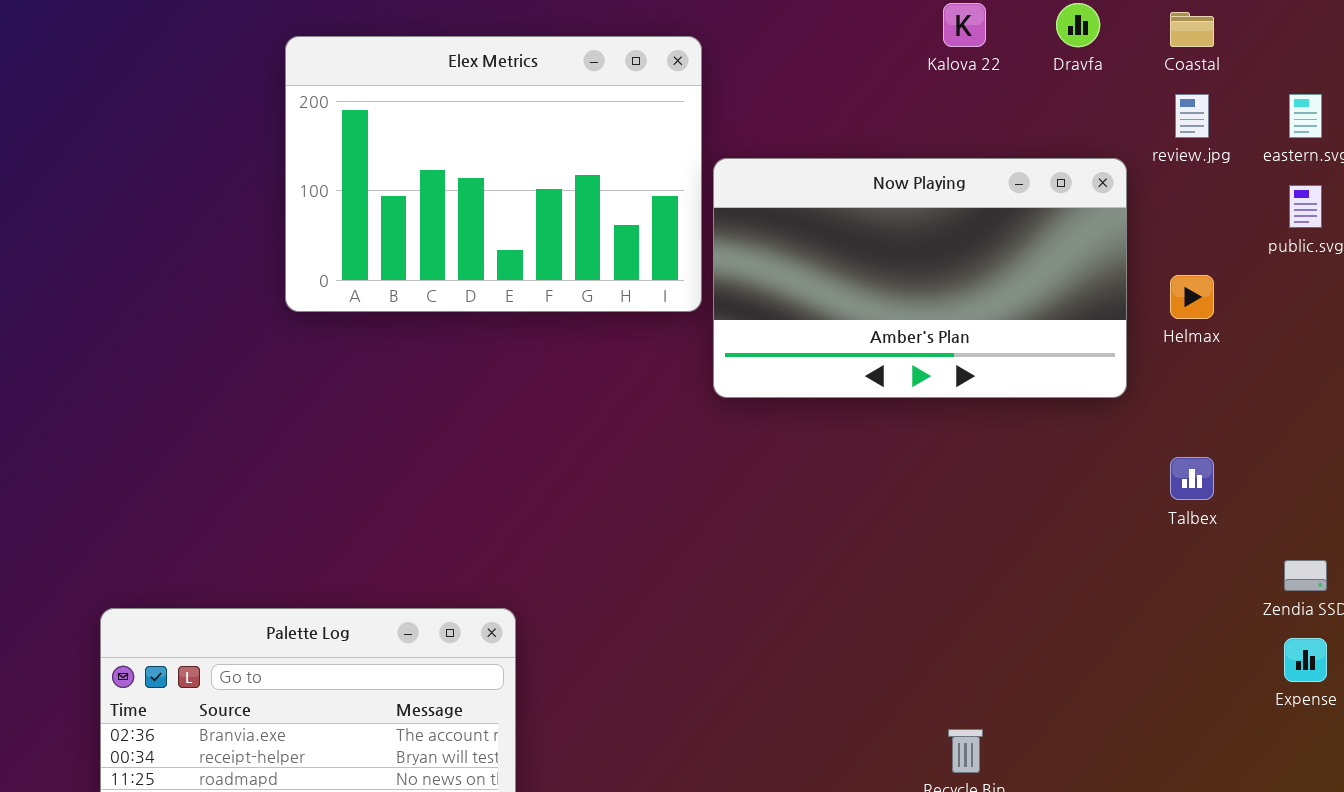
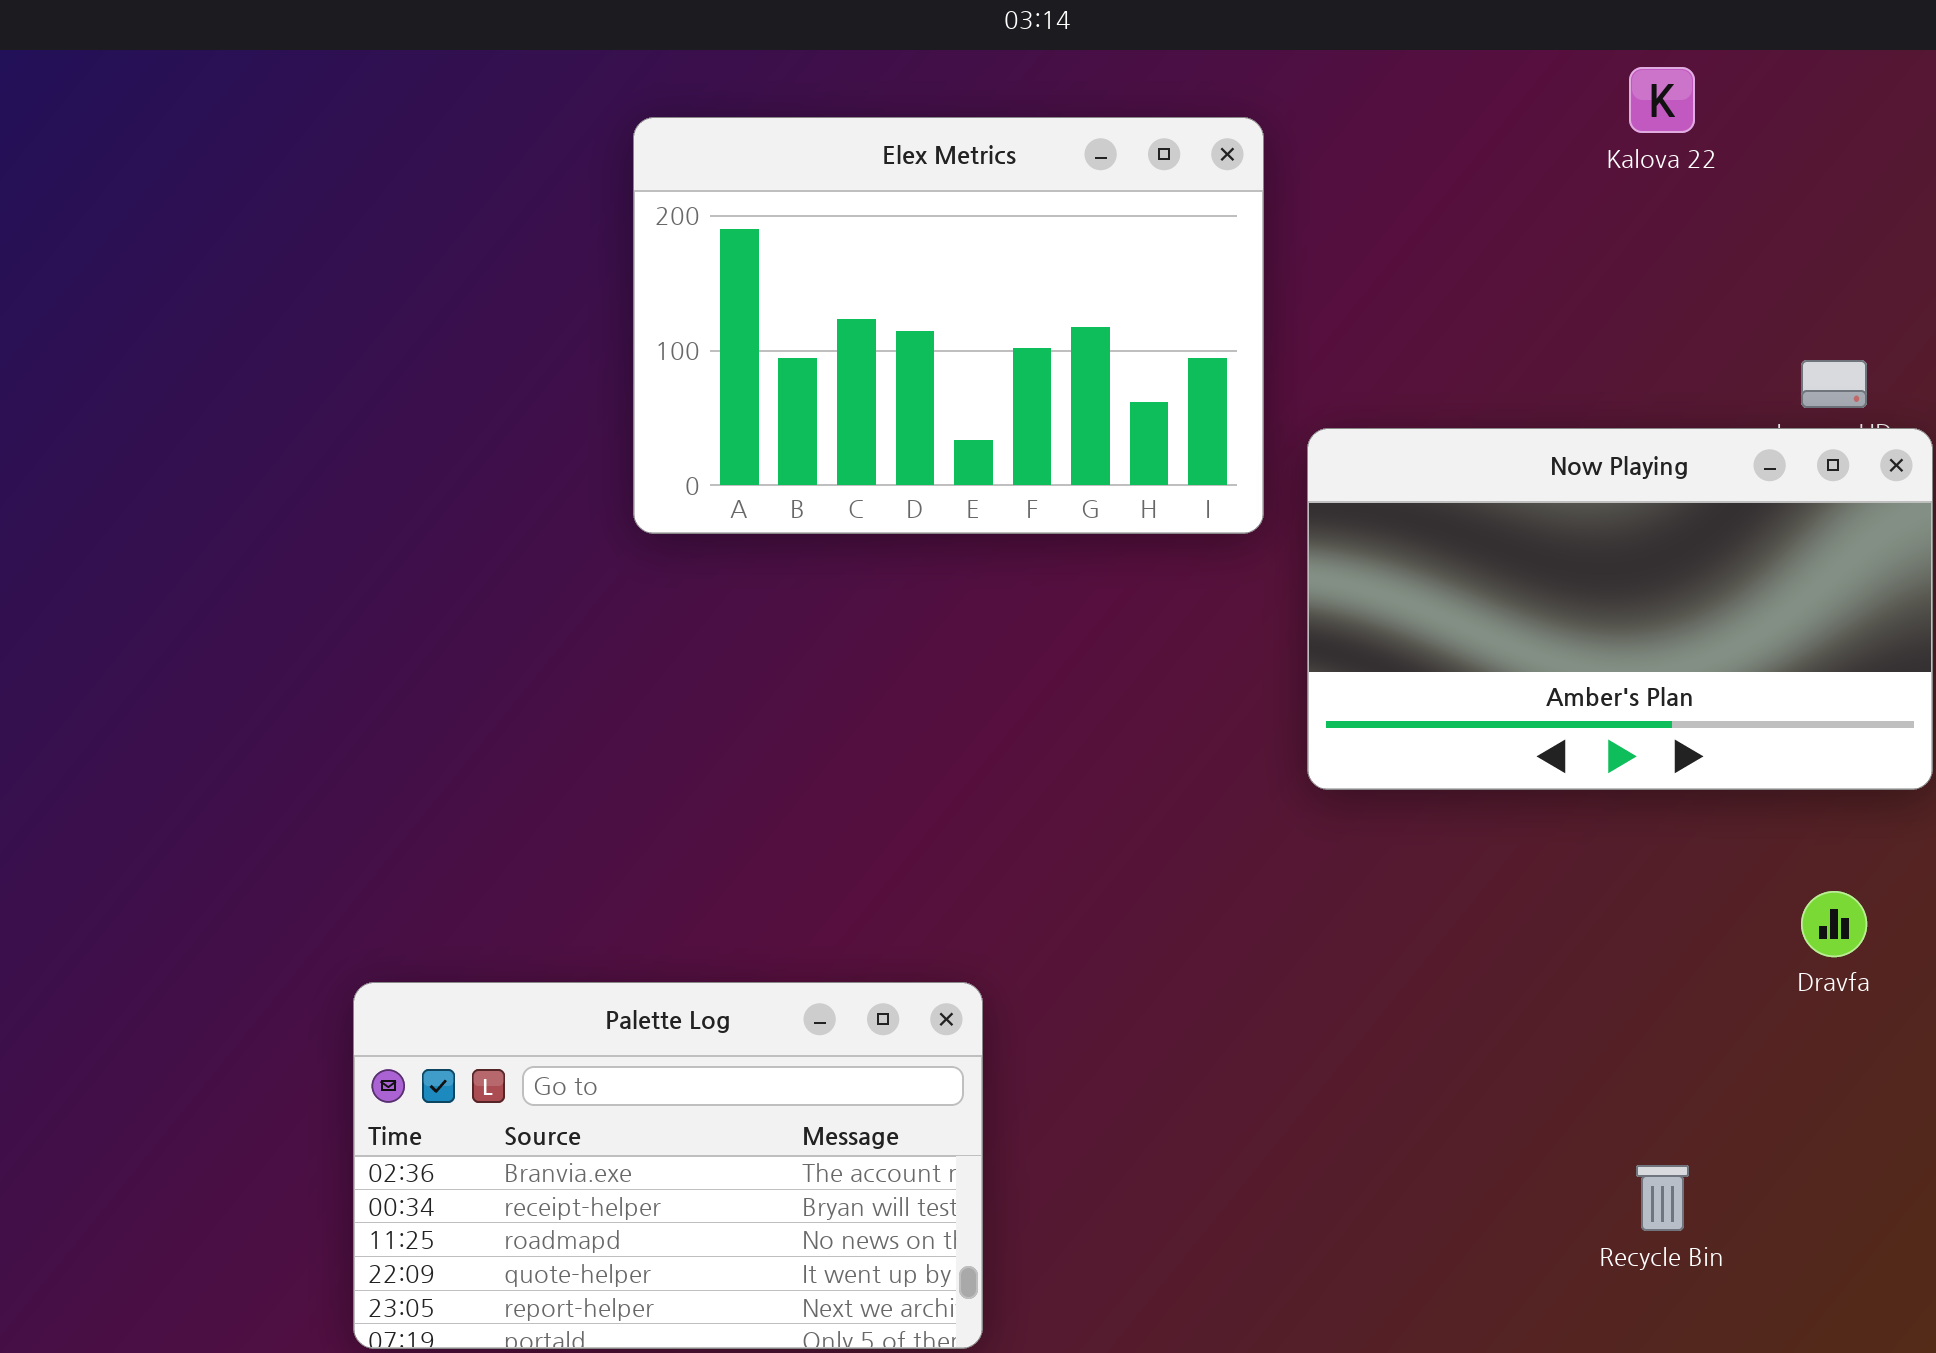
Dravfa: [1056,3,1100,47] -> [1801,891,1867,957], moved
Now Playing: [713,158,1127,398] -> [1307,428,1933,790], moved

